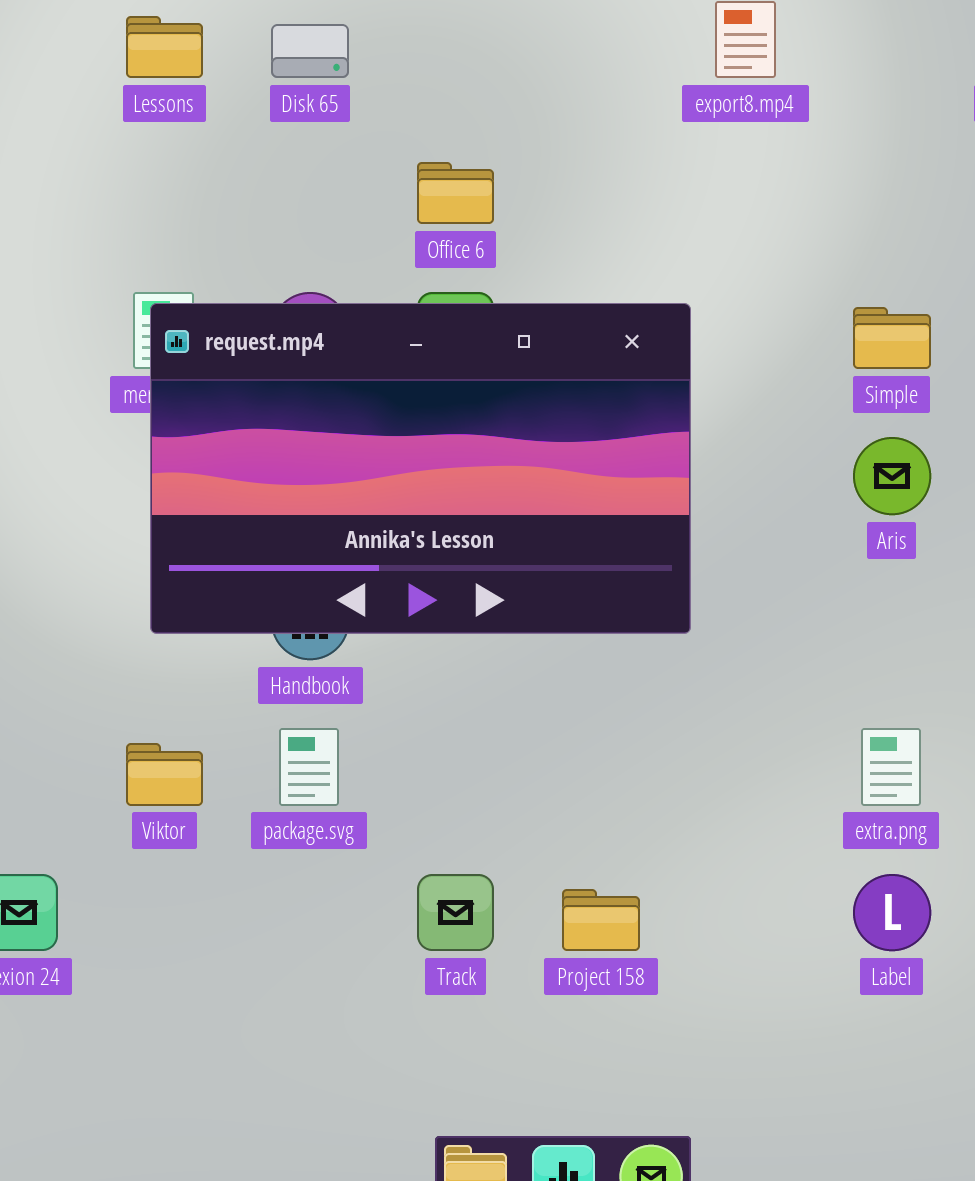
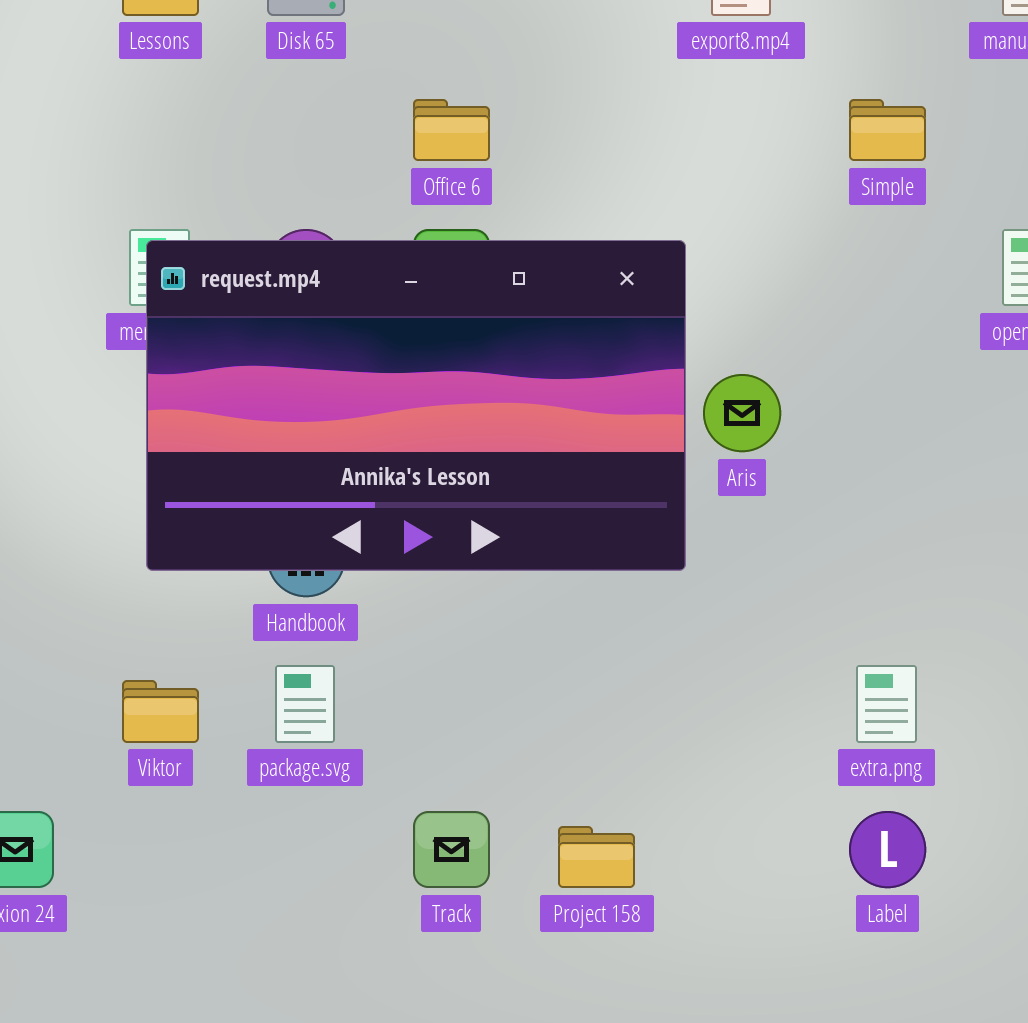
Simple: [853,307,931,369] -> [849,99,926,161], moved
Aris: [853,437,931,515] -> [703,374,781,452], moved

